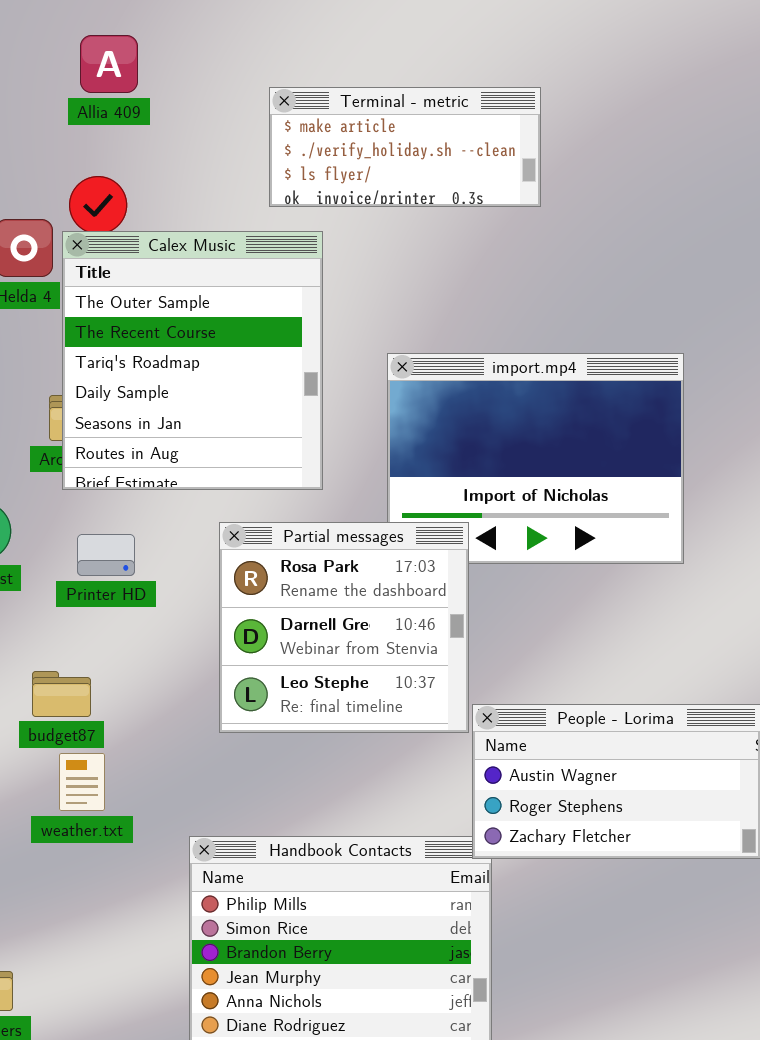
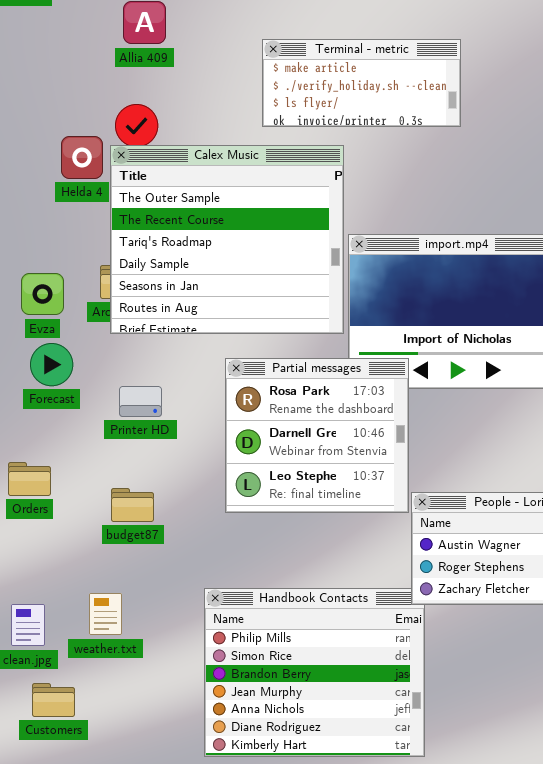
Calex Music: [62,231,323,490] -> [110,145,344,334], resized
Printer HD: [77,534,135,576] -> [119,386,162,417], moved
budget87: [32,671,91,717] -> [111,488,154,522], moved
weather.txt: [59,753,105,811] -> [89,593,122,635], moved

